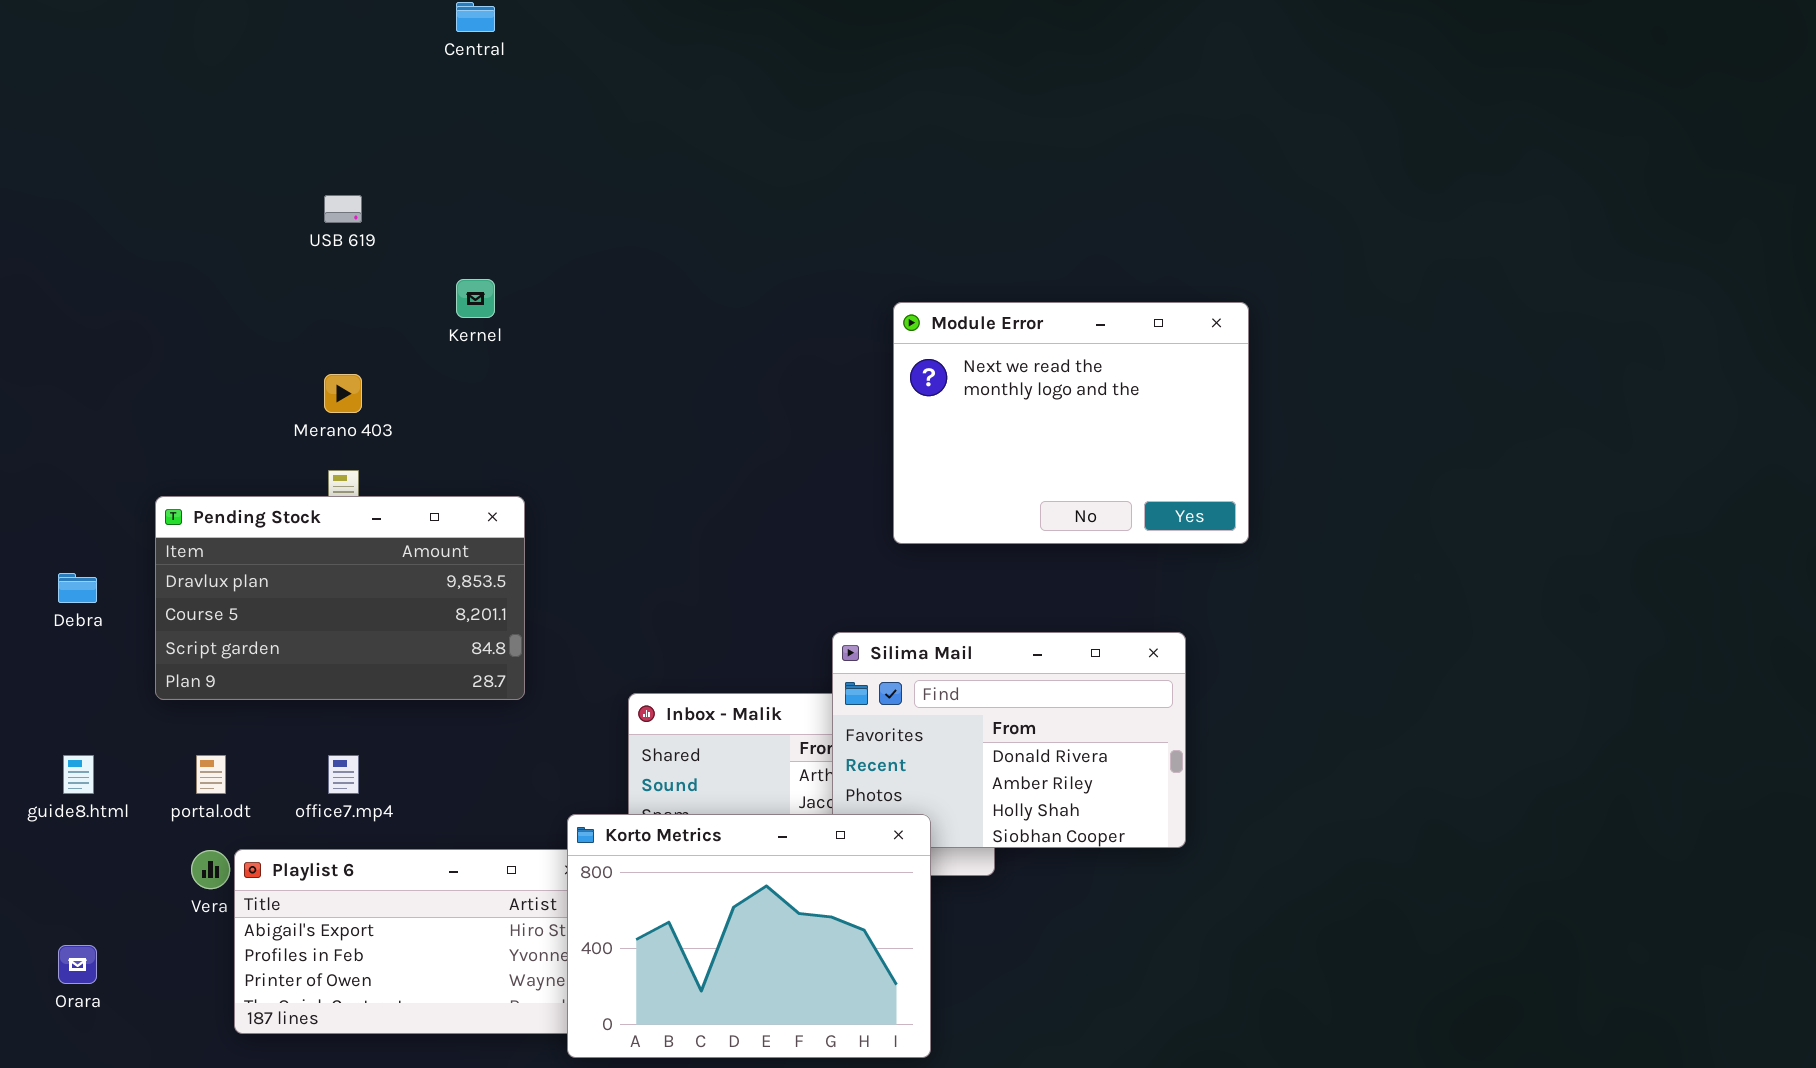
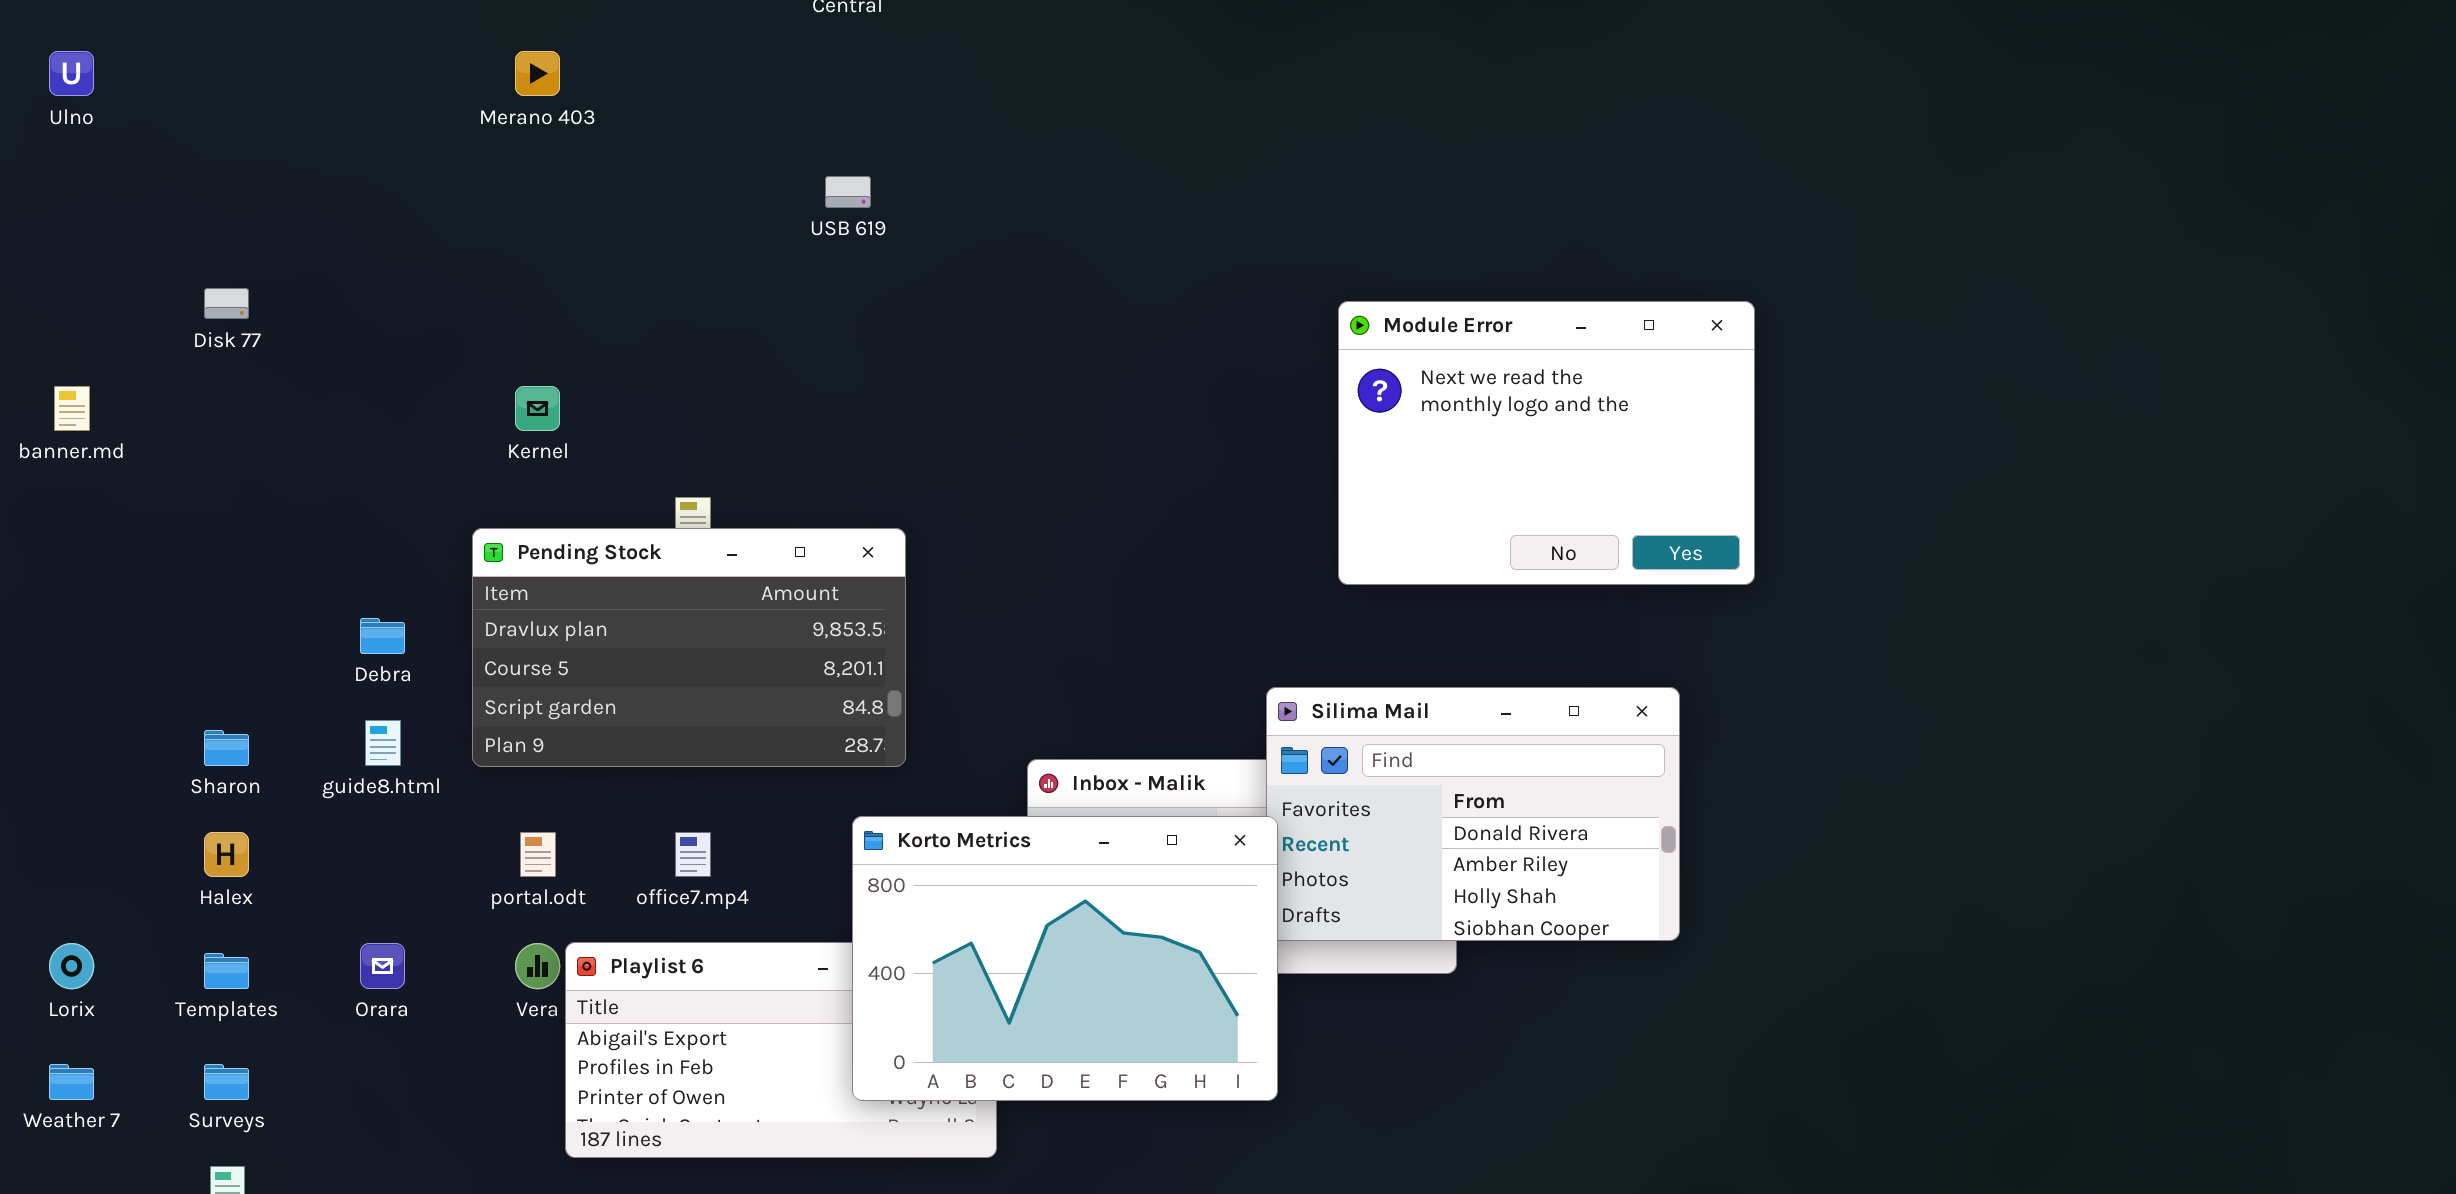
USB 619: [324,195,362,223] -> [825,176,871,208], moved
Kernel: [456,279,495,318] -> [515,386,560,431], moved
Merano 403: [324,374,362,413] -> [515,51,560,96], moved
guide8.html: [63,755,94,794] -> [365,720,401,766], moved
Korto Metrics: [567,814,931,1058] -> [852,816,1278,1101], moved
Orara: [58,945,97,984] -> [360,943,405,989], moved

